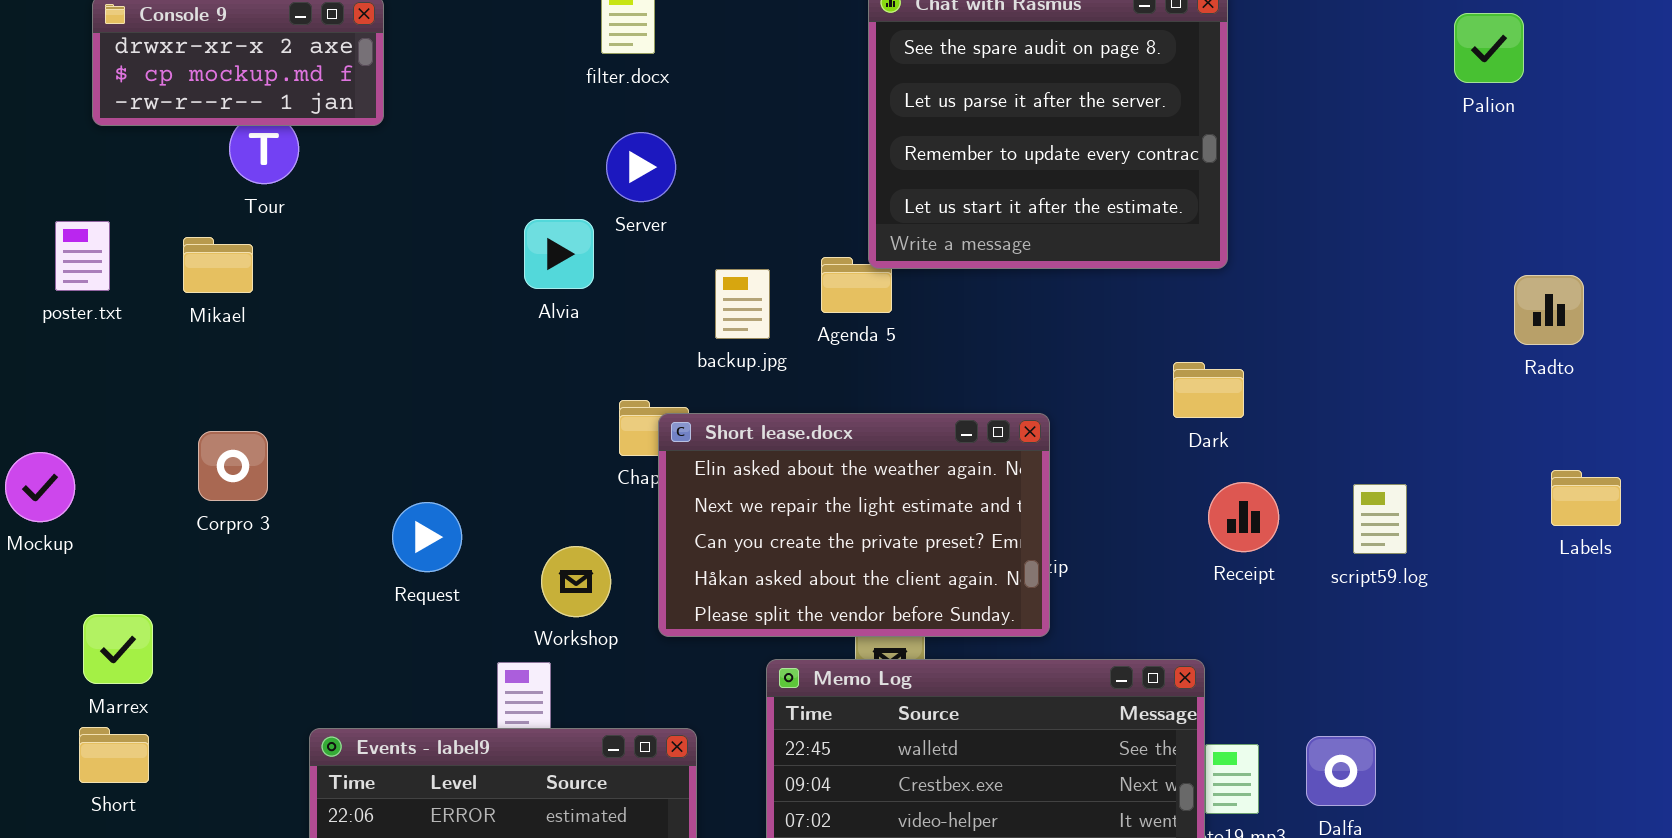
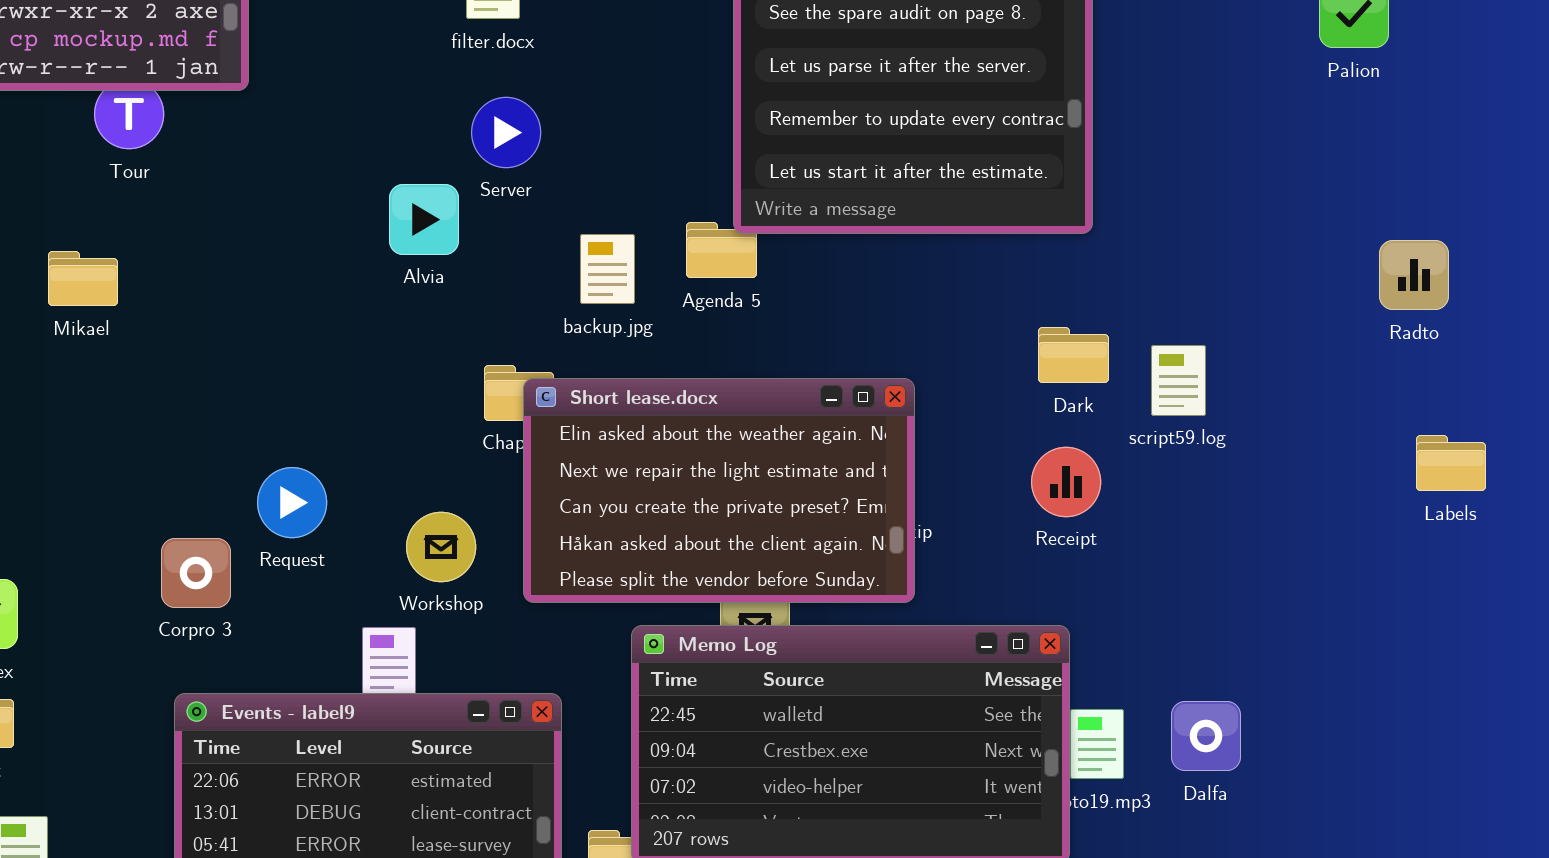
Mikael: [183,237,253,293] -> [48,251,118,306], moved
Corpro 3: [198,431,268,501] -> [161,538,231,608], moved
Receipt: [1208,482,1279,552] -> [1031,447,1101,517], moved
script59.log: [1353,484,1407,554] -> [1151,345,1206,416], moved

